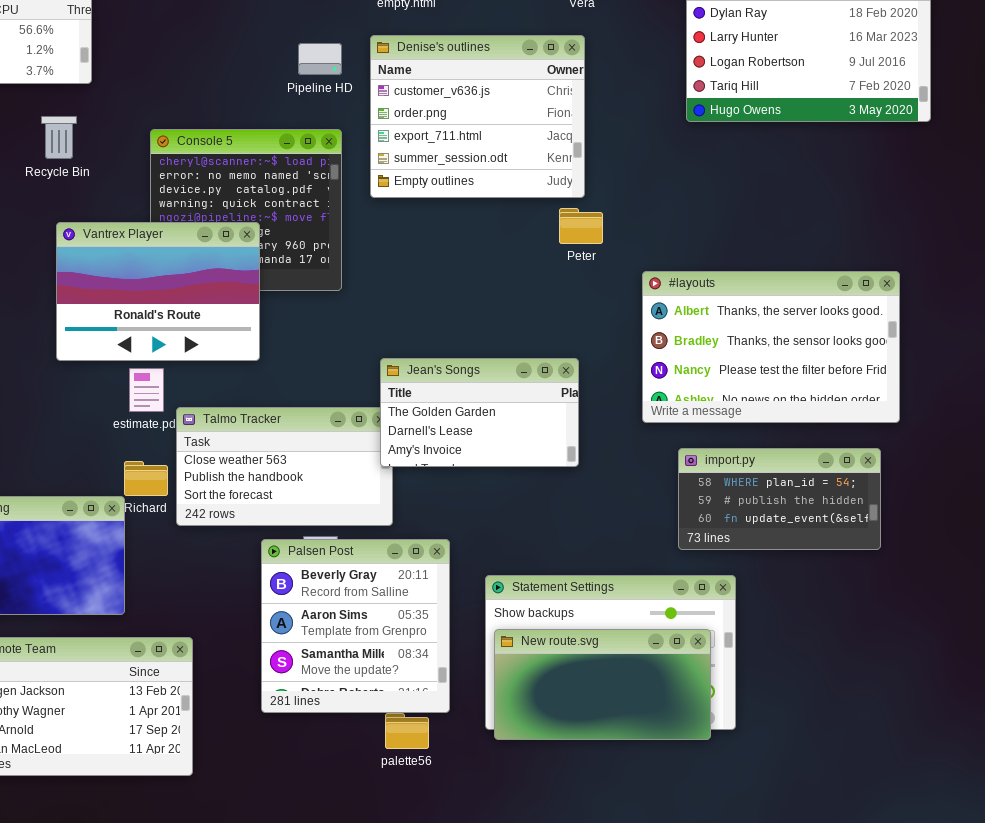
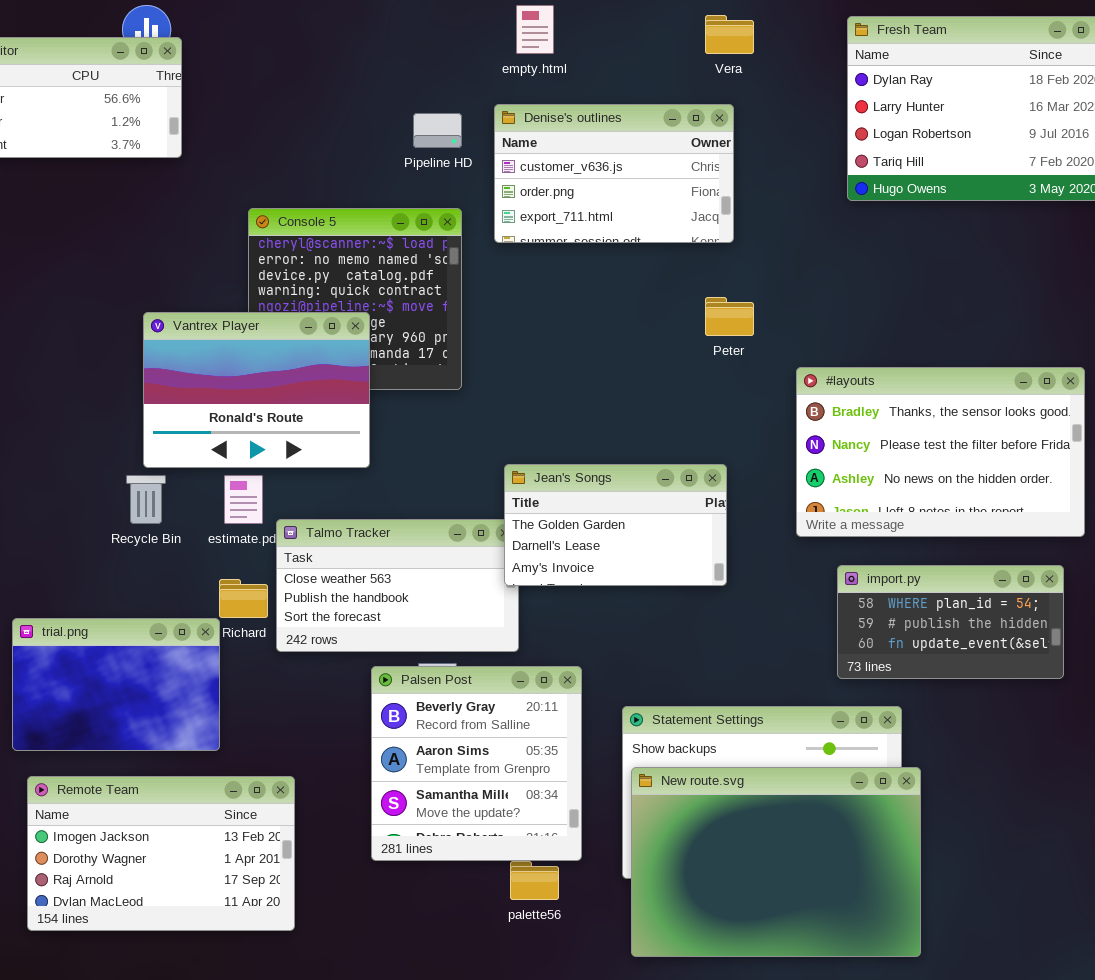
Denise's outlines: [370,35,585,198] -> [494,104,734,243], resized
Recycle Bin: [41,116,77,159] -> [126,475,166,524], moved
#layouts: [642,271,900,423] -> [796,367,1085,537], scrolled down 1 row
New route.svg: [494,629,711,740] -> [631,767,921,957], resized

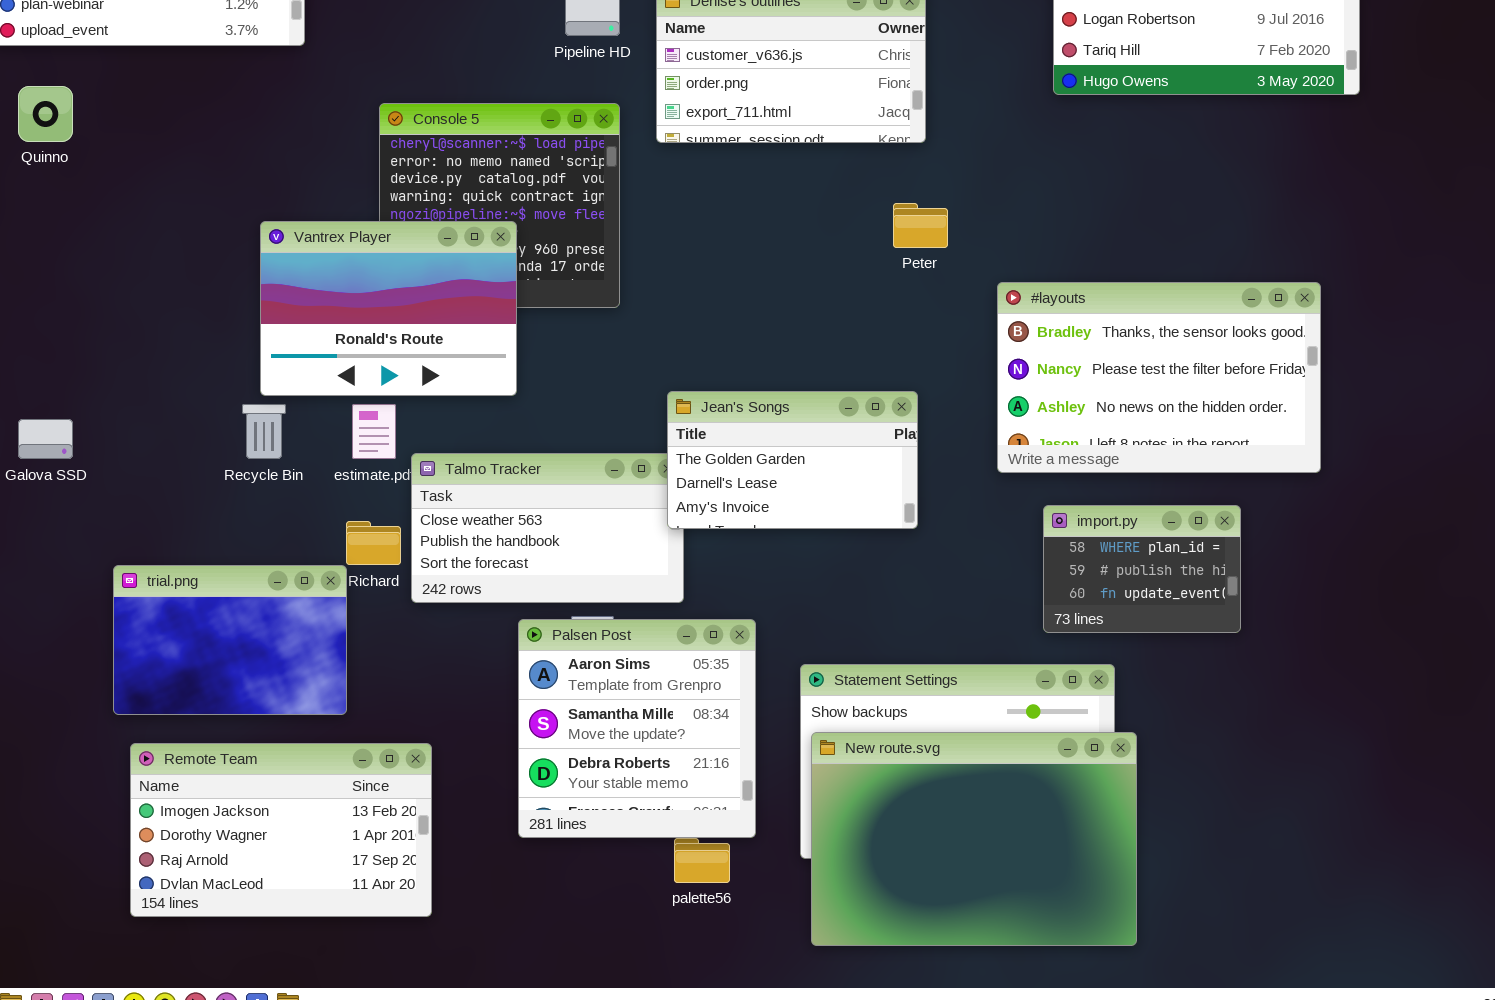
import.py: [837,565,1064,679] -> [1043,505,1241,633], resized
Palsen Post: [371,666,582,861] -> [518,619,756,838], scrolled down 1 row

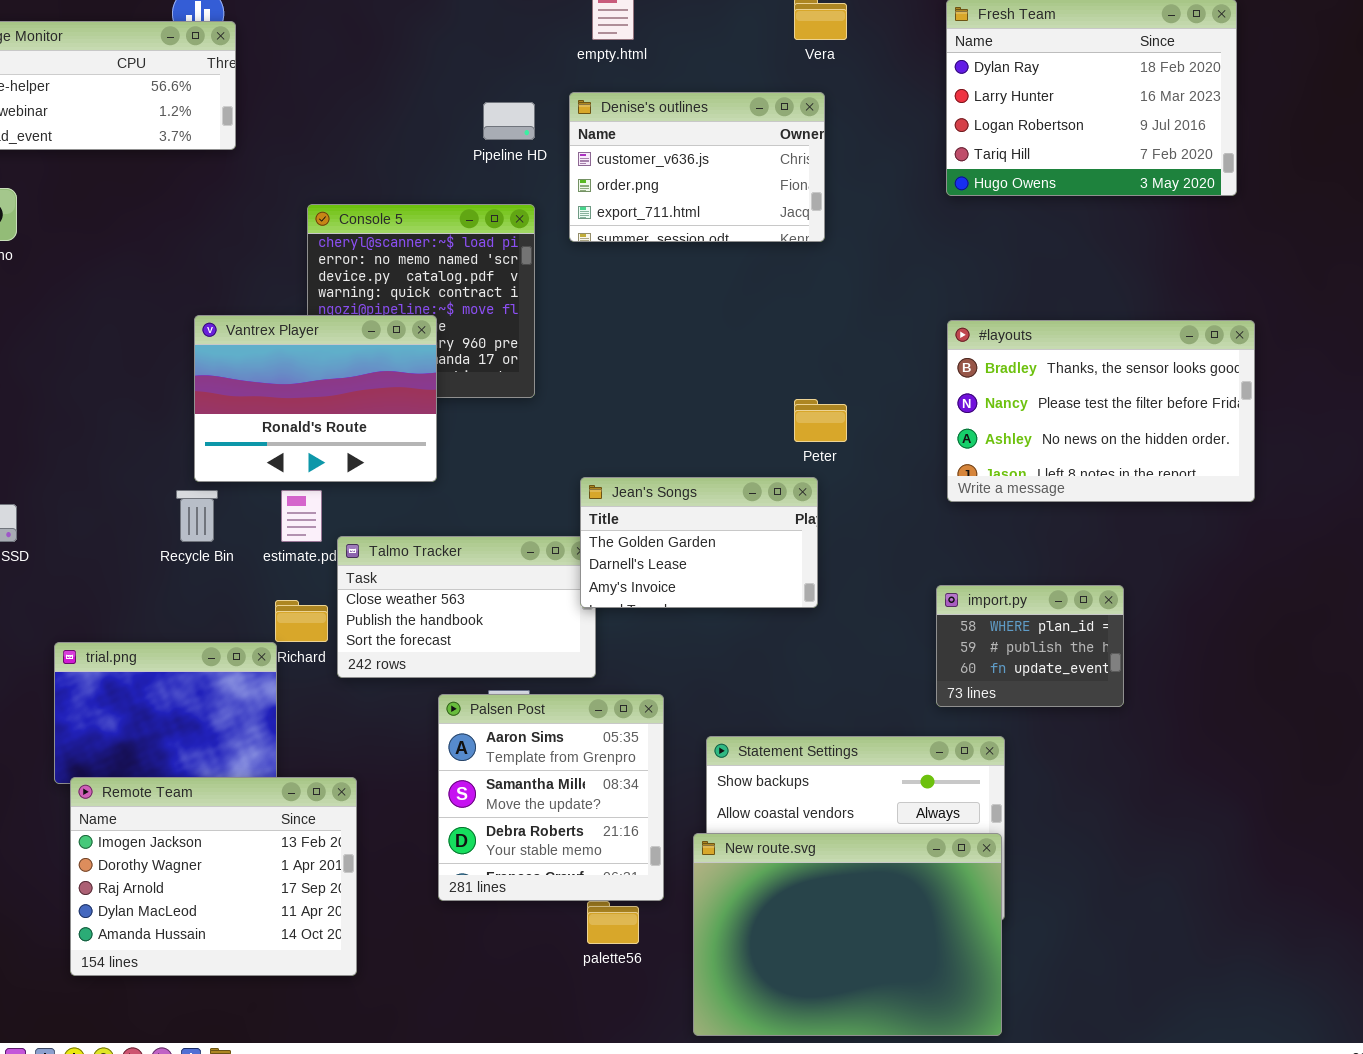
Peter: [893,203,948,248] -> [794,399,847,442], moved
#layouts: [997,282,1321,473] -> [947,320,1255,502], moved
New route.svg: [811,732,1137,946] -> [693,833,1002,1036], moved
Remote Team: [130,743,432,917] -> [70,777,357,976], resized

